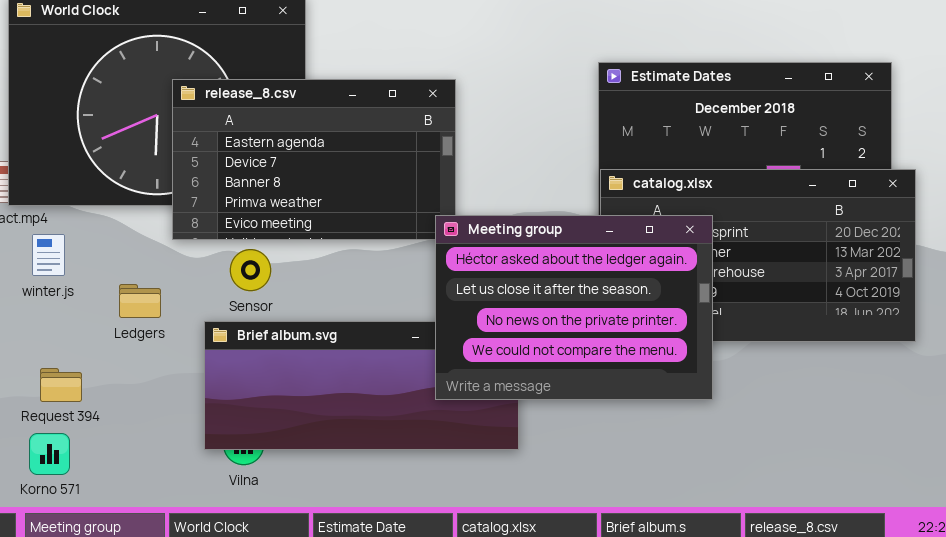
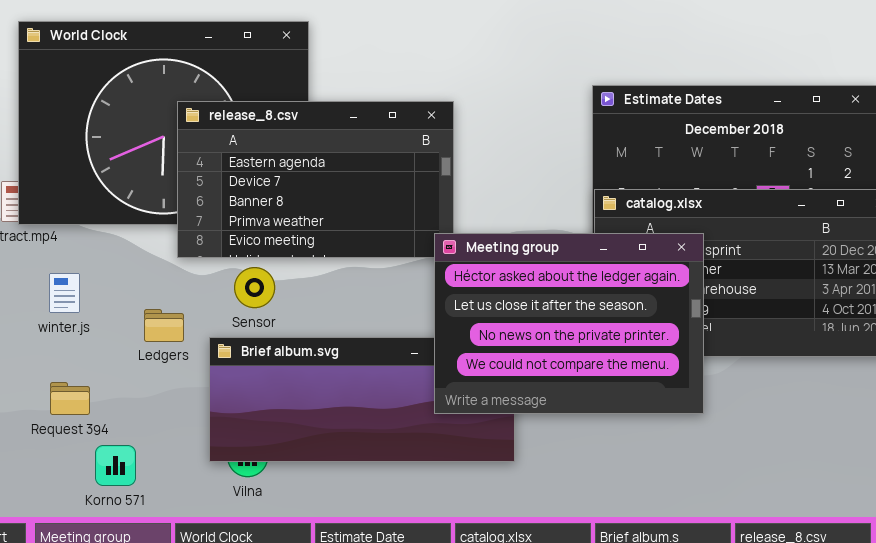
winter.js: [32,234,65,276] -> [49,273,80,313], moved
Ledgers: [119,284,161,318] -> [144,309,184,342], moved
Korno 571: [29,433,70,475] -> [95,445,136,486], moved

